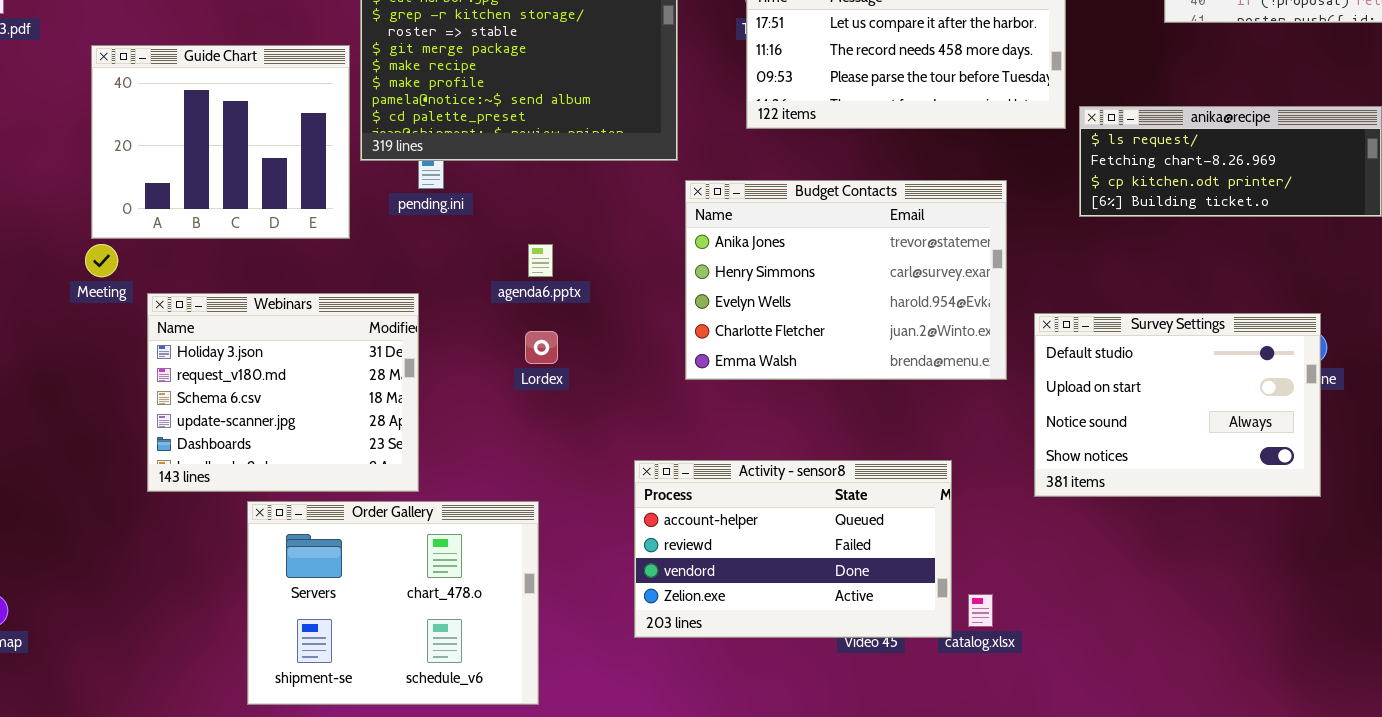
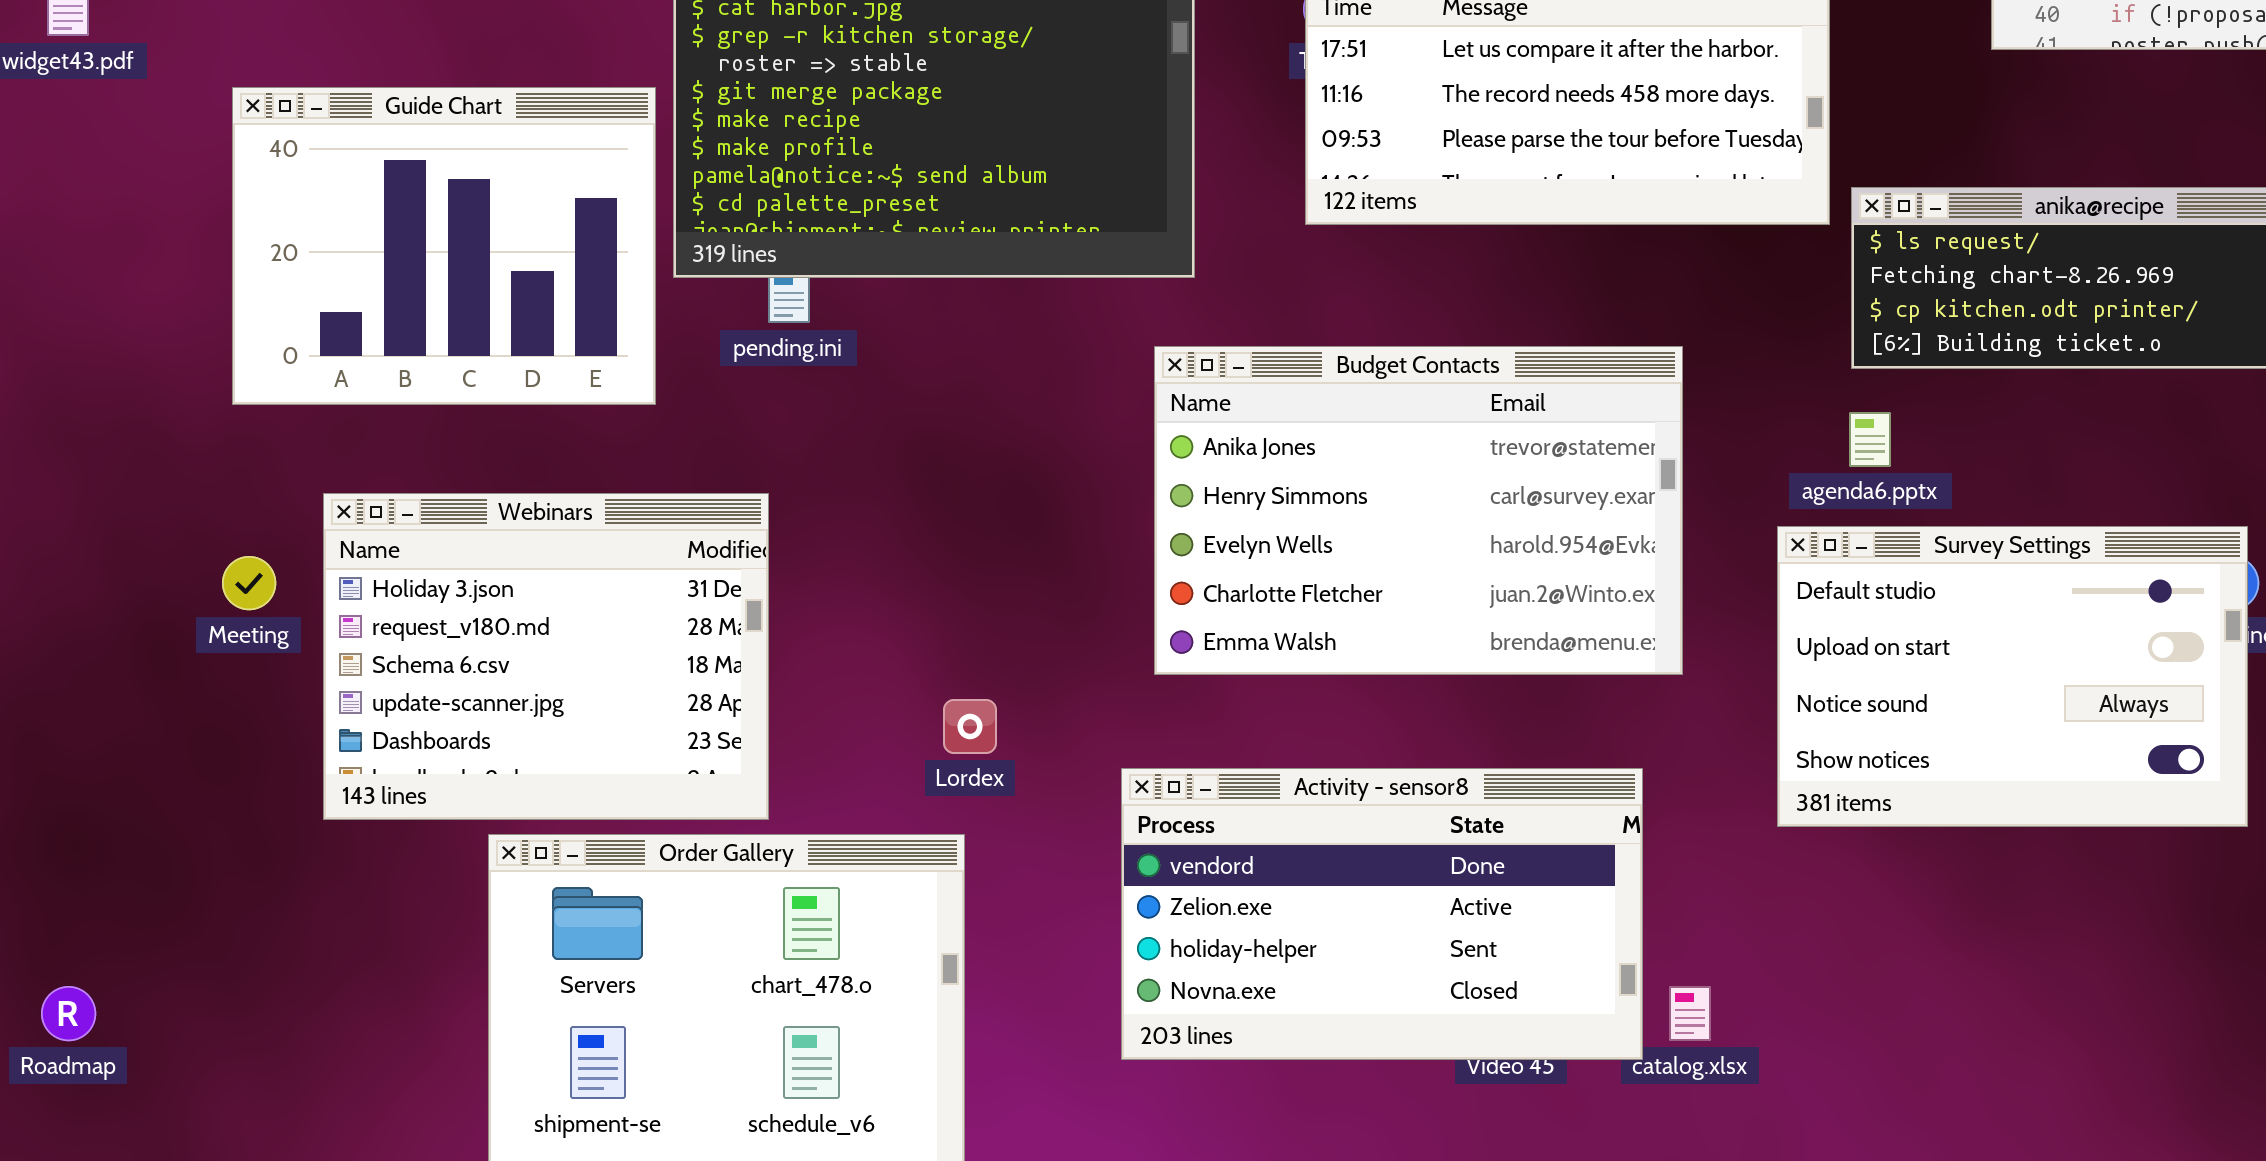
Budget Contacts: [685,180,1007,380] -> [1154,346,1683,675], moved
Meeting: [85,244,118,277] -> [222,556,276,610], moved
agenda6.pptx: [528,244,553,277] -> [1849,412,1891,467], moved
Lordex: [525,331,558,364] -> [943,699,997,754], moved
Activity - sensor8: [634,460,952,638] -> [1121,768,1643,1060], scrolled down 2 rows

